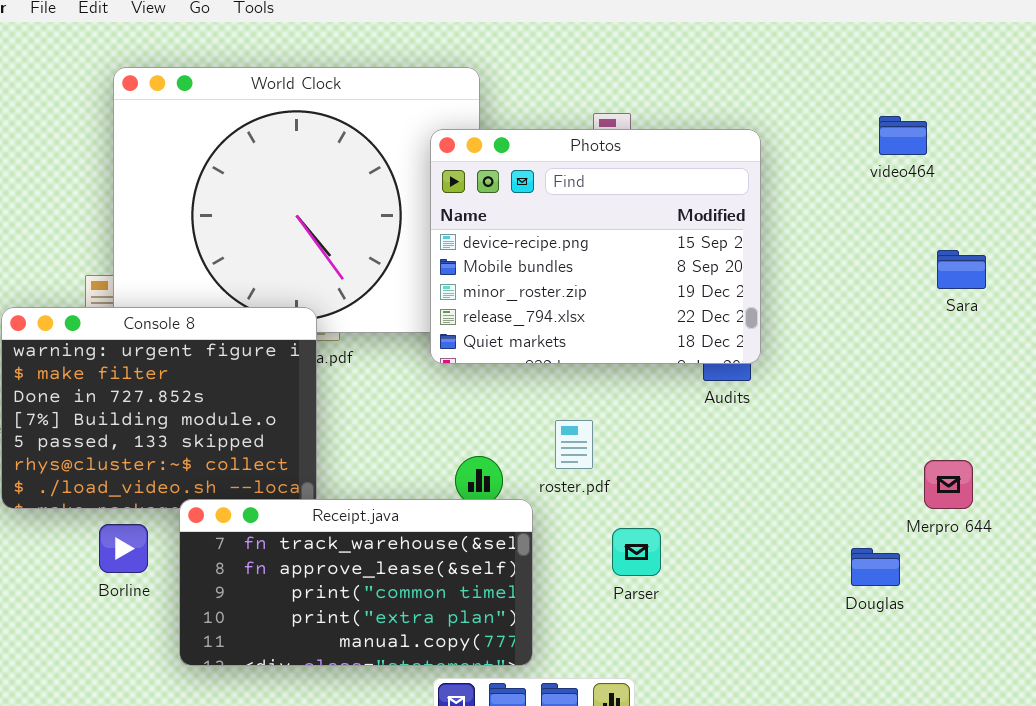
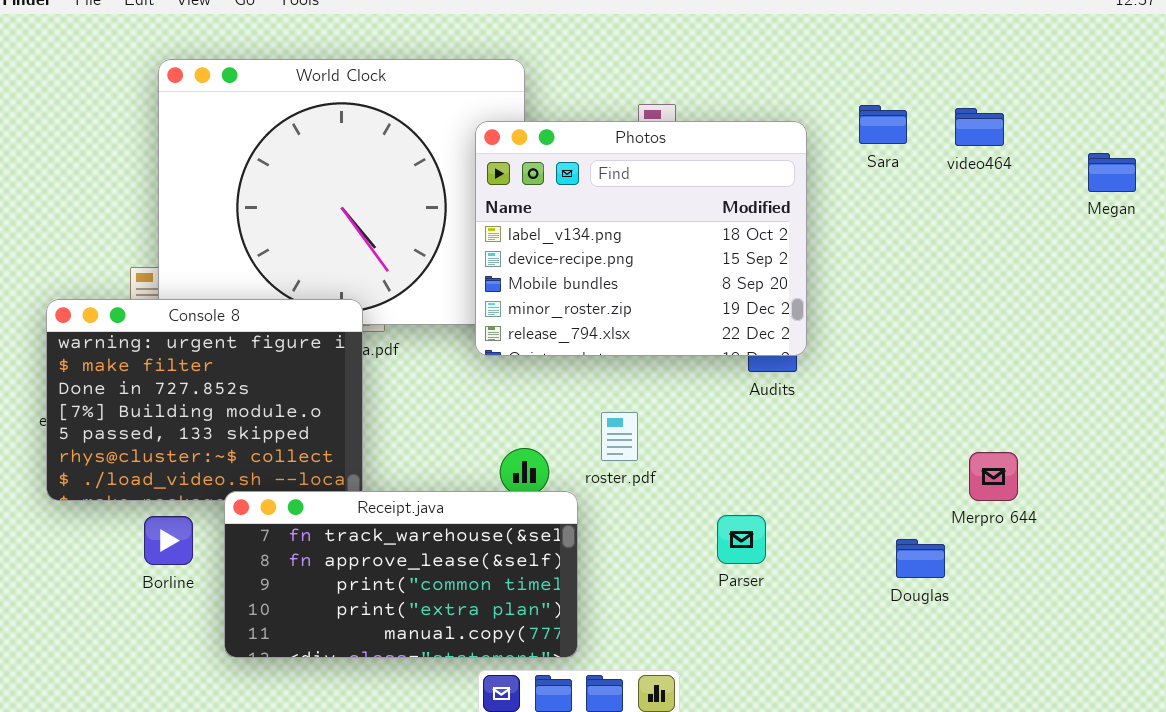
video464: [879,116,927,155] -> [955,108,1004,146], moved
Photos: [430,129,761,364] -> [475,121,807,356], scrolled up 1 row
Sara: [937,250,986,289] -> [859,105,907,144], moved
Parser: [612,528,661,576] -> [717,515,766,564], moved

